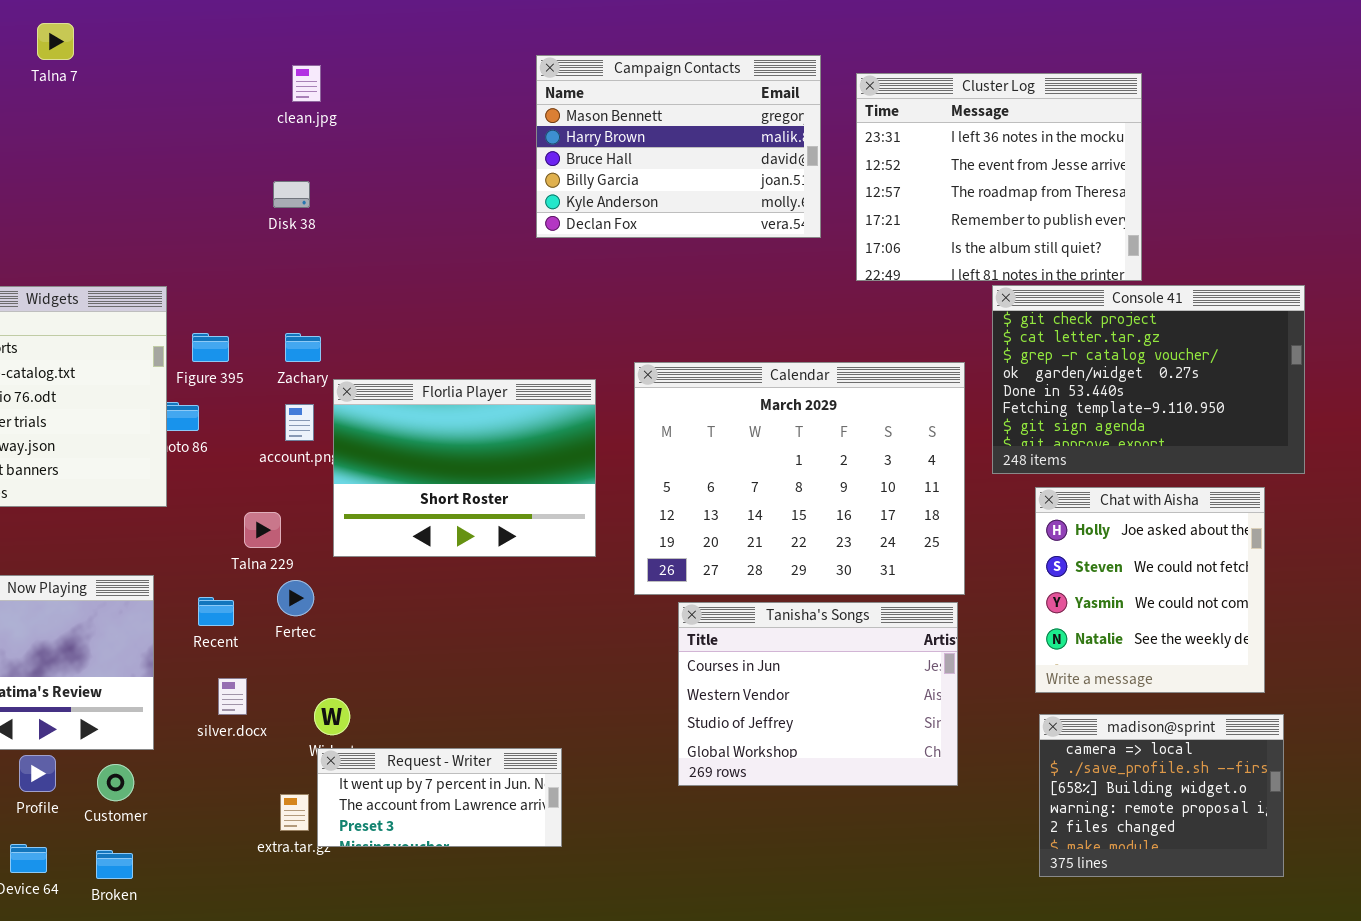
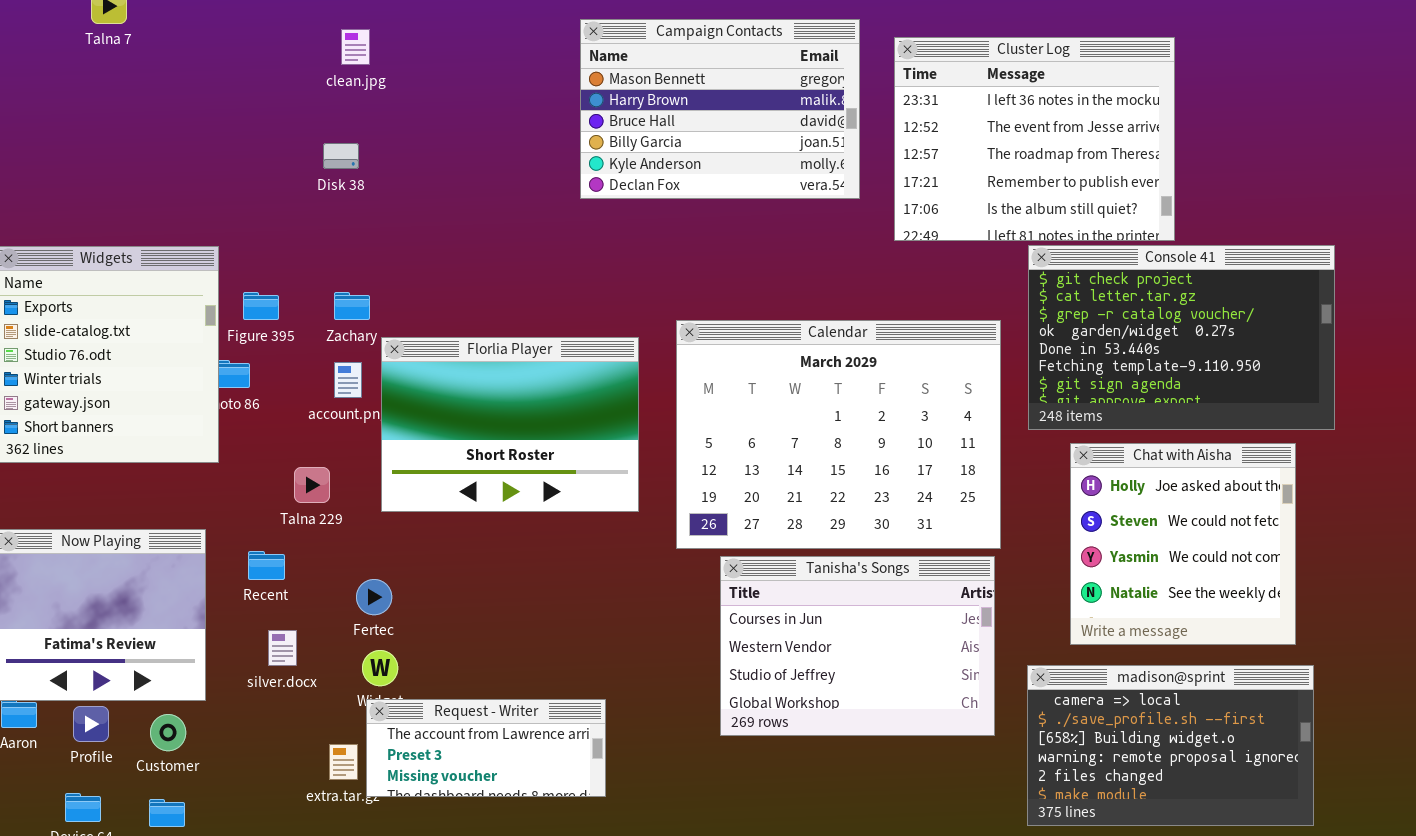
Fertec: [277,580,314,616] -> [356,579,392,615], moved
madison@sprint: [1039,714,1284,877] -> [1027,665,1314,826], resized
Request - Writer: [317,748,562,847] -> [366,699,606,797], scrolled down 1 row

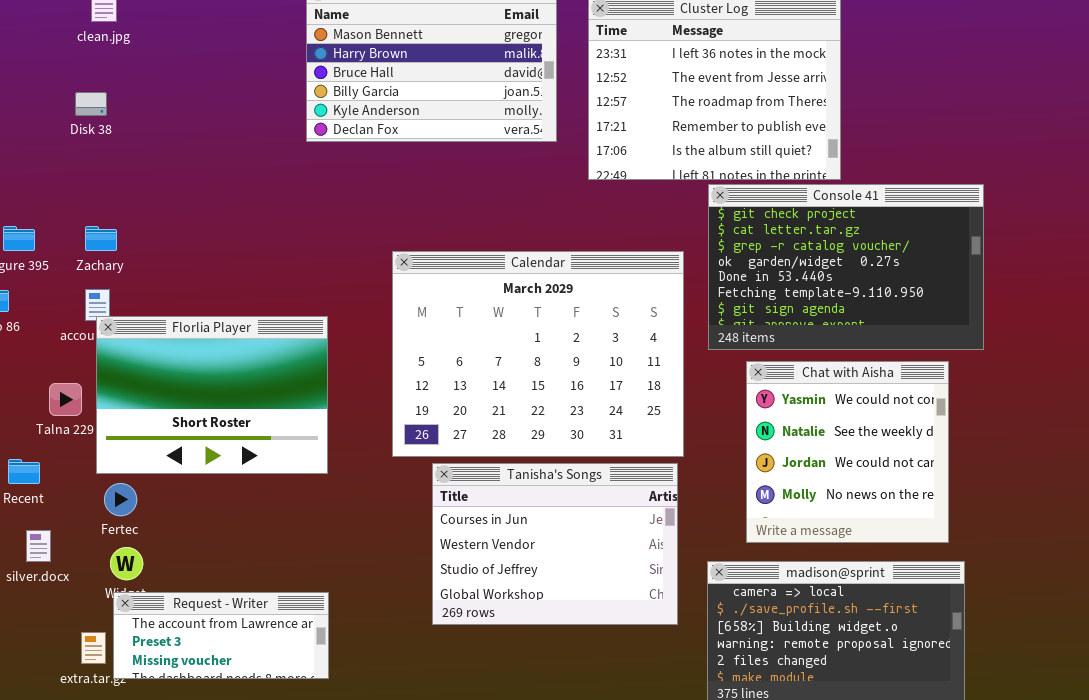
Florlia Player: [381,337,639,512] -> [96,316,328,474], moved
Chat with Aisha: [1070,443,1296,645] -> [746,361,949,543], scrolled down 2 rows

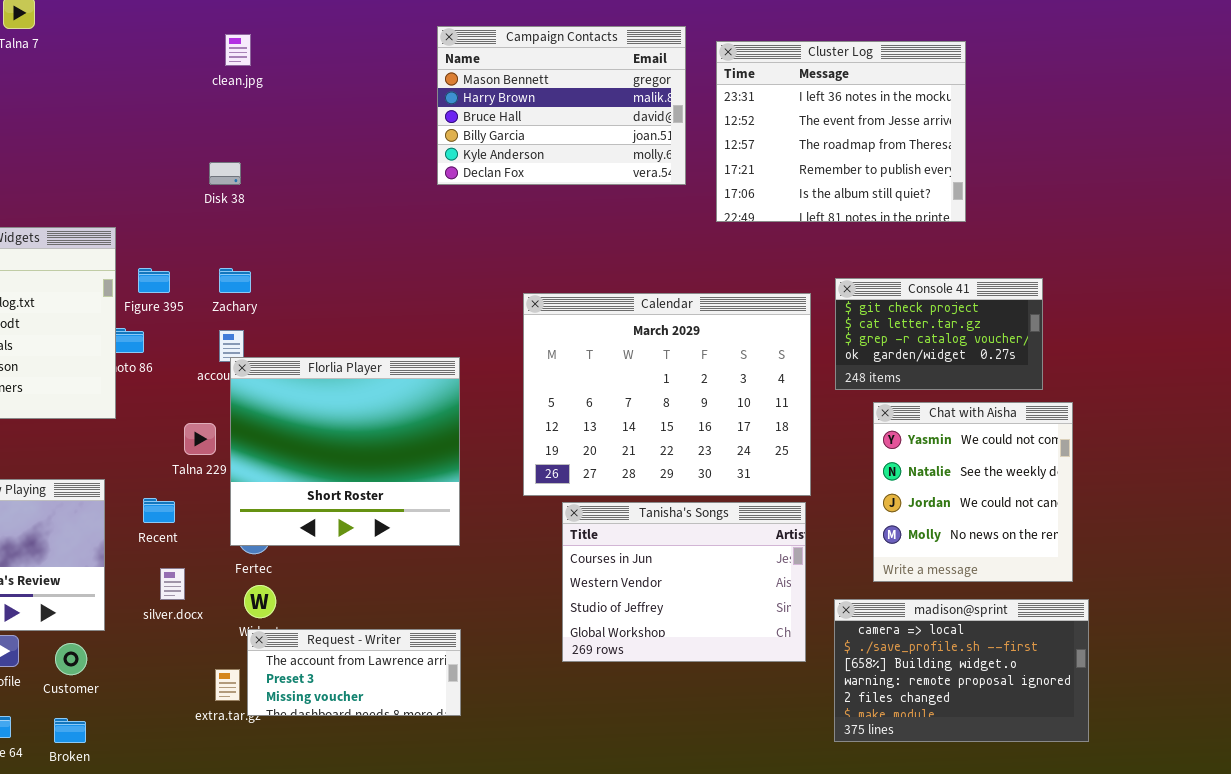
Disk 38: [75,92,107,116] -> [209,162,241,185], moved
Console 41: [708,184,984,350] -> [835,278,1043,390], resized
Florlia Player: [96,316,328,474] -> [230,357,460,546], resized

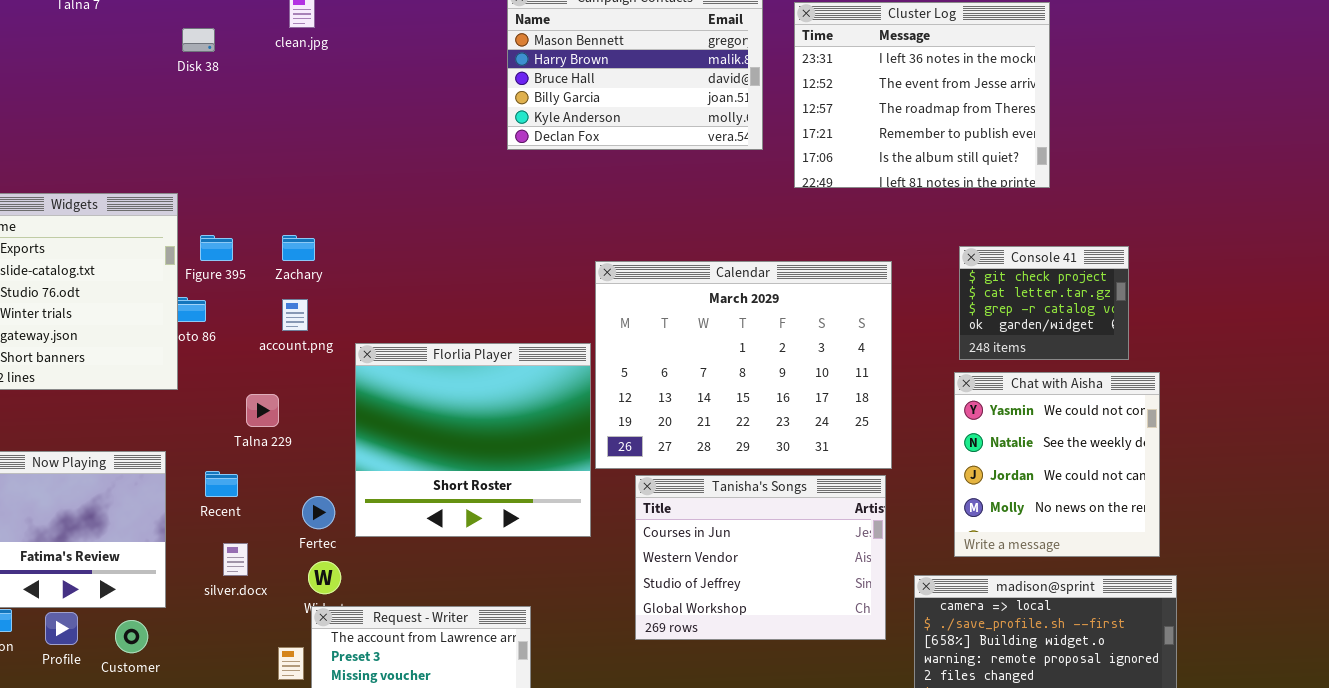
Disk 38: [209,162,241,185] -> [182,28,215,52], moved
Console 41: [835,278,1043,390] -> [959,246,1129,360], resized
Florlia Player: [230,357,460,546] -> [355,343,591,537], moved

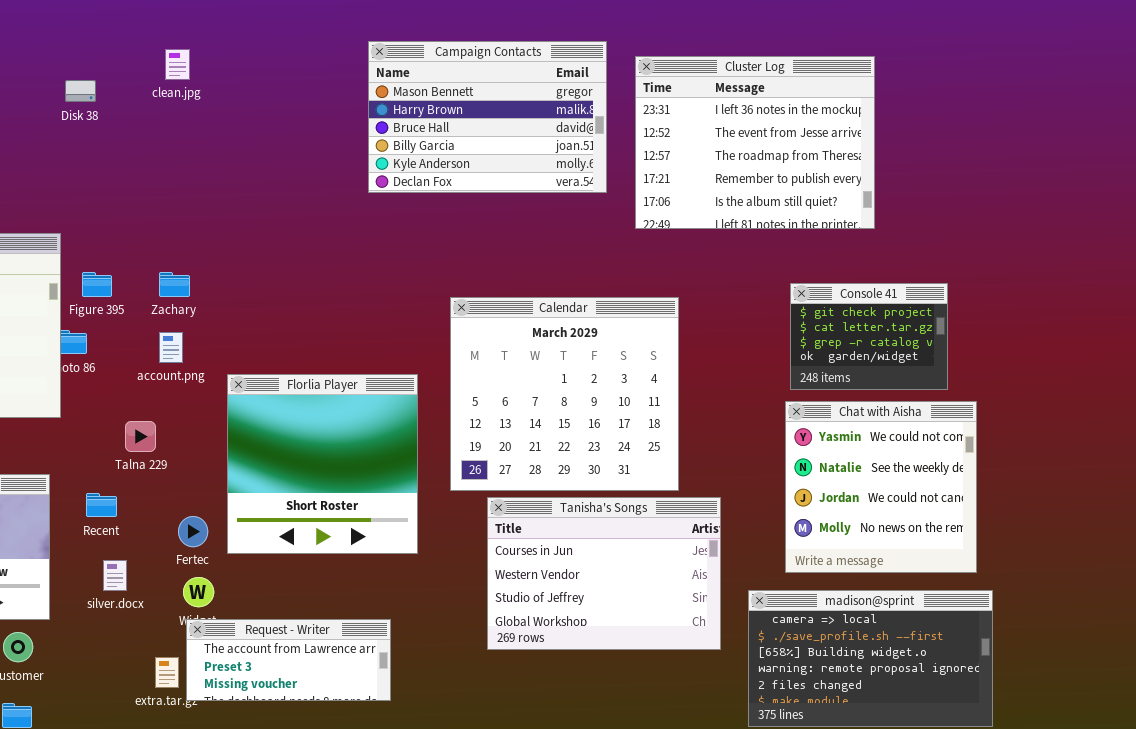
Calendar: [595,261,892,469] -> [450,297,679,491], resized
Florlia Player: [355,343,591,537] -> [227,374,418,554], resized

